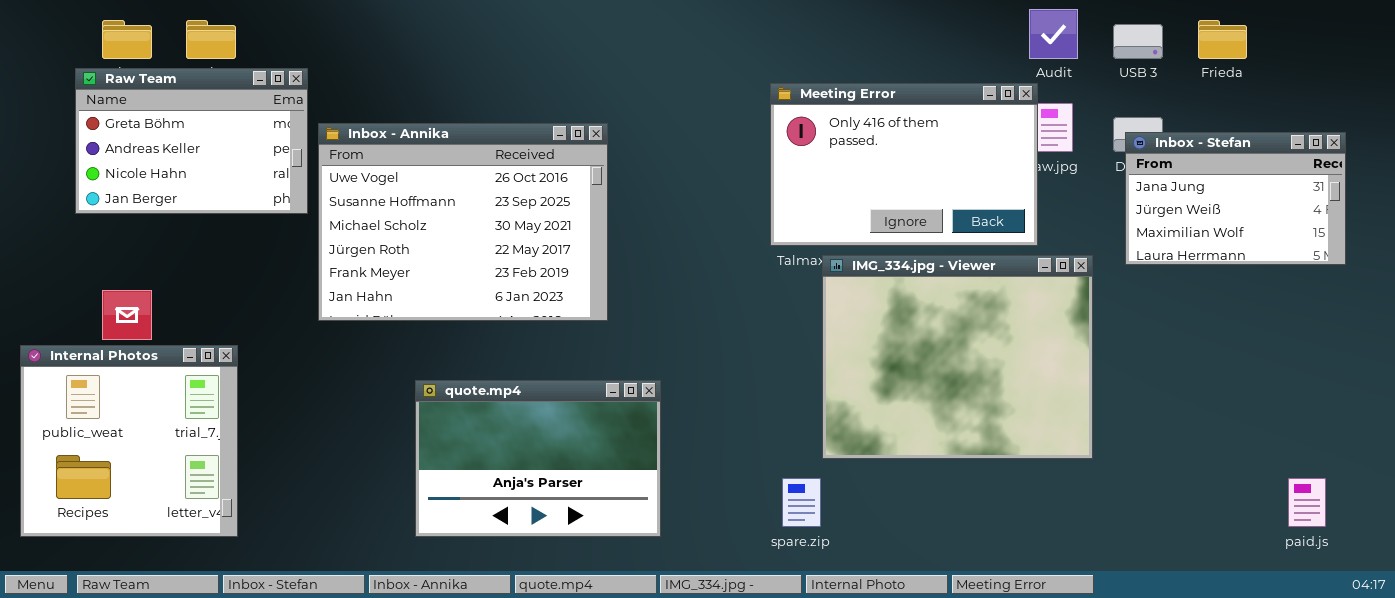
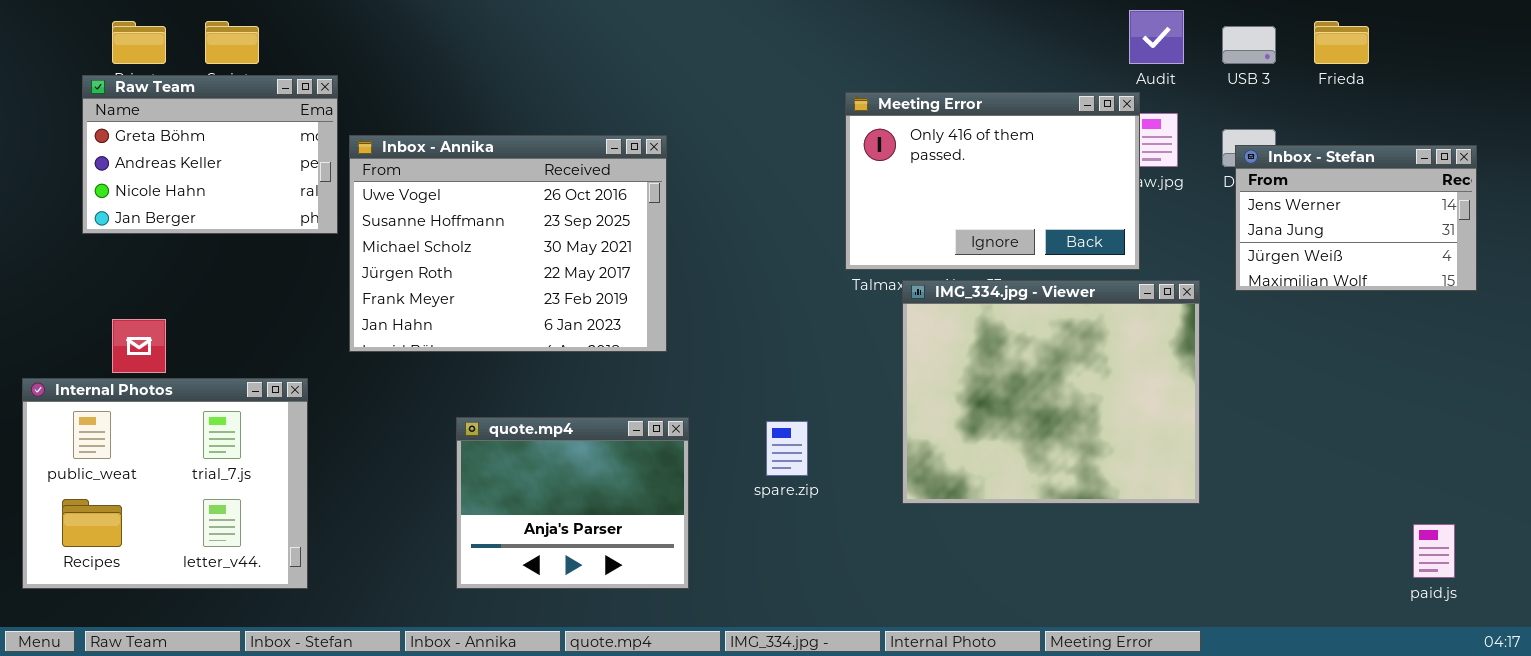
Inbox - Stefan: [1125,132,1346,265] -> [1235,145,1477,291], scrolled up 1 row
Internal Photos: [20,345,238,537] -> [22,378,308,589], resized
quote.mp4: [415,380,661,537] -> [456,417,689,589], resized
spare.zip: [782,478,821,527] -> [766,421,808,476], moved

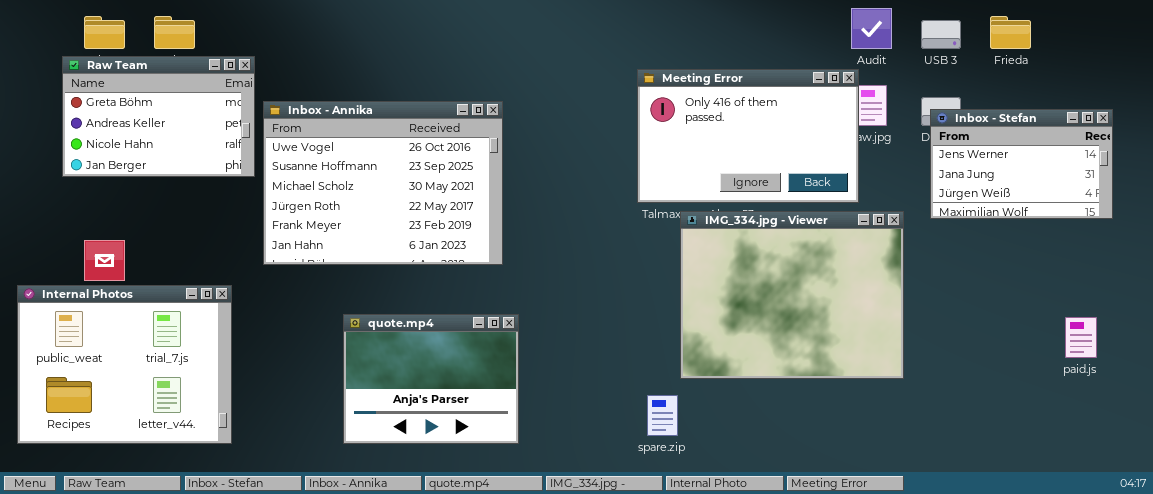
spare.zip: [766,421,808,476] -> [647,395,678,436], moved
paid.js: [1413,524,1455,578] -> [1065,317,1097,358], moved

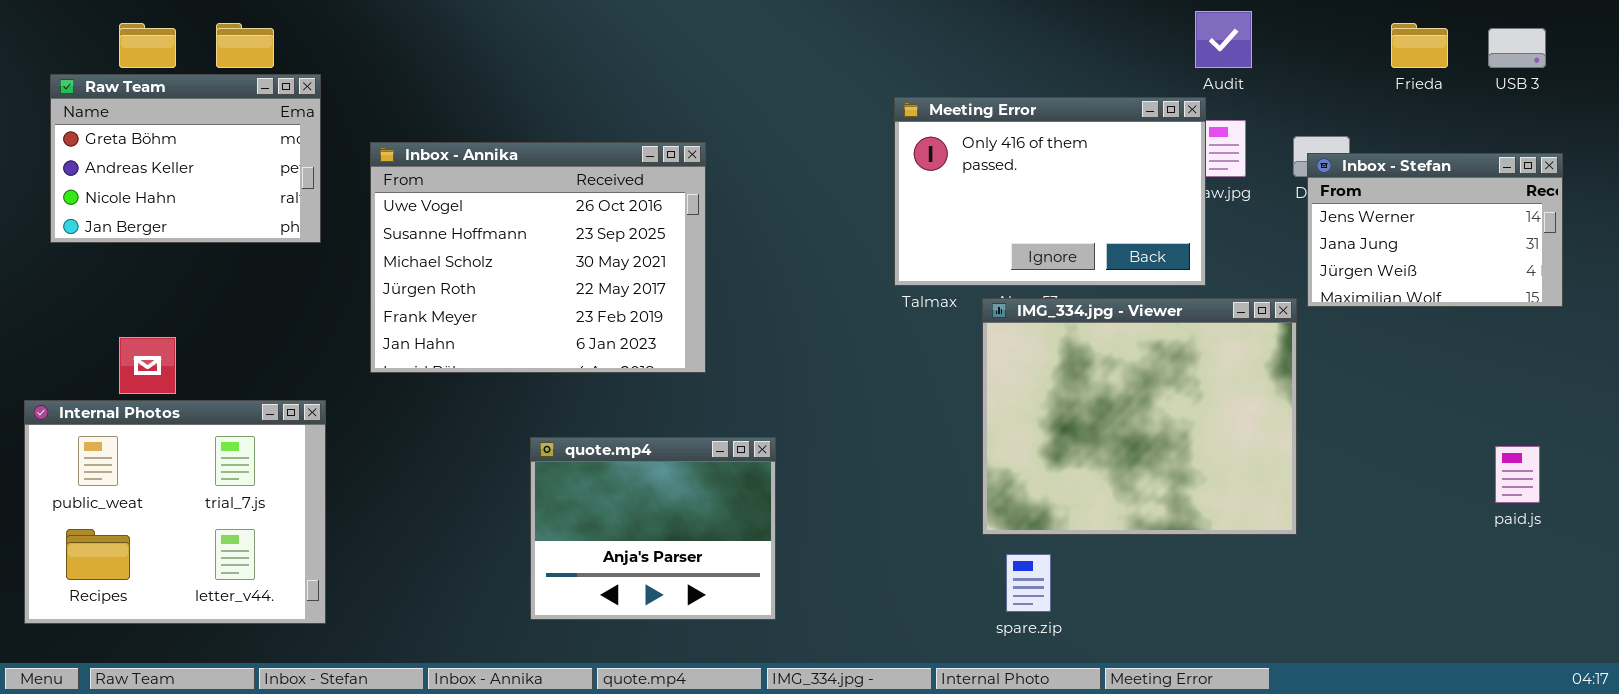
USB 3: [921,20,961,49] -> [1488,28,1546,68], moved
Raw Team: [62,56,255,177] -> [50,74,321,243], moved
IMG_334.jpg - Viewer: [680,211,904,379] -> [982,298,1297,535], moved
quote.mp4: [343,314,519,444] -> [530,437,776,620], moved
spare.zip: [647,395,678,436] -> [1006,554,1051,612], moved

